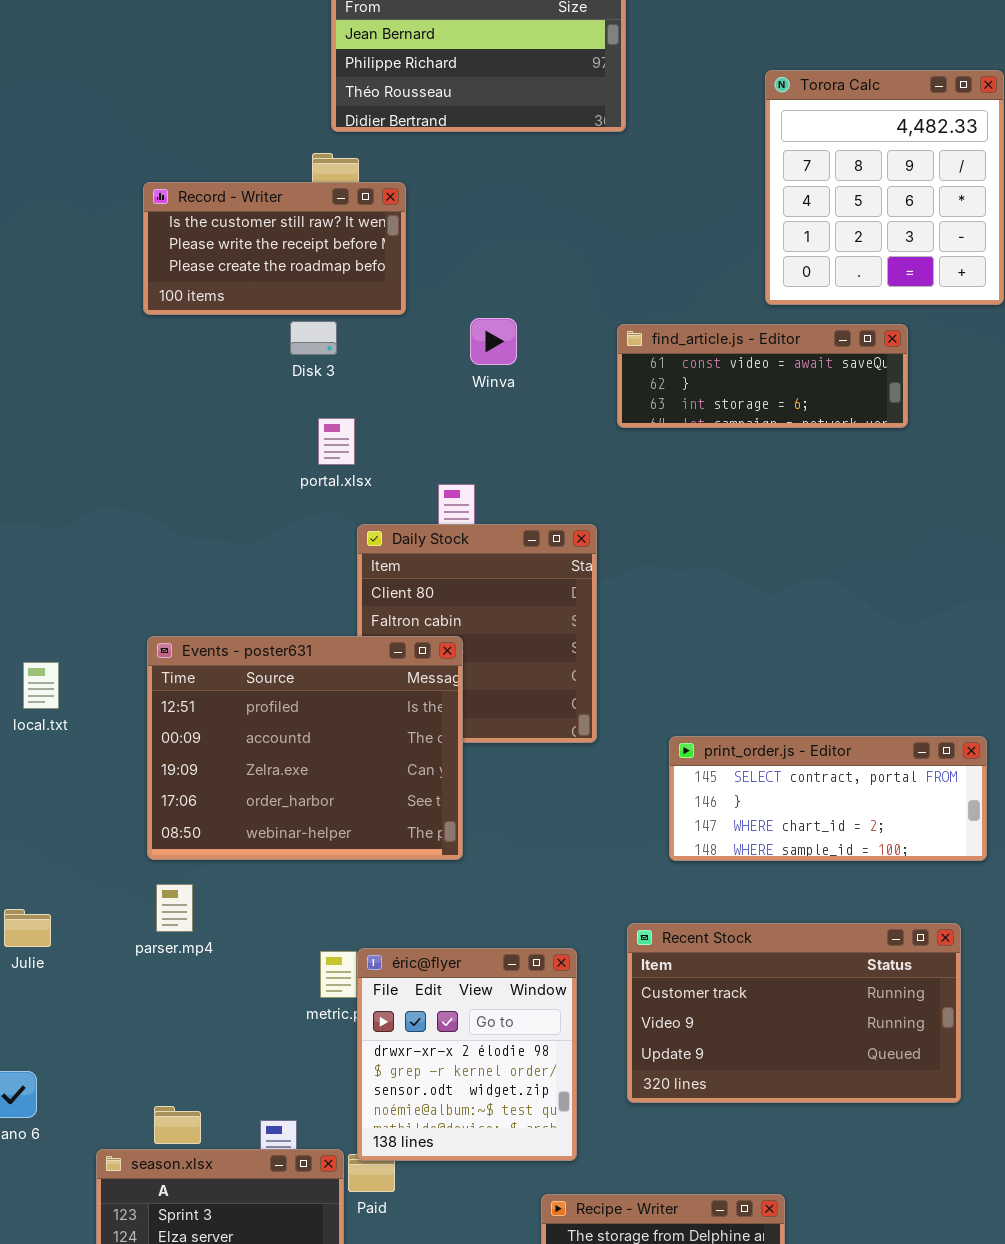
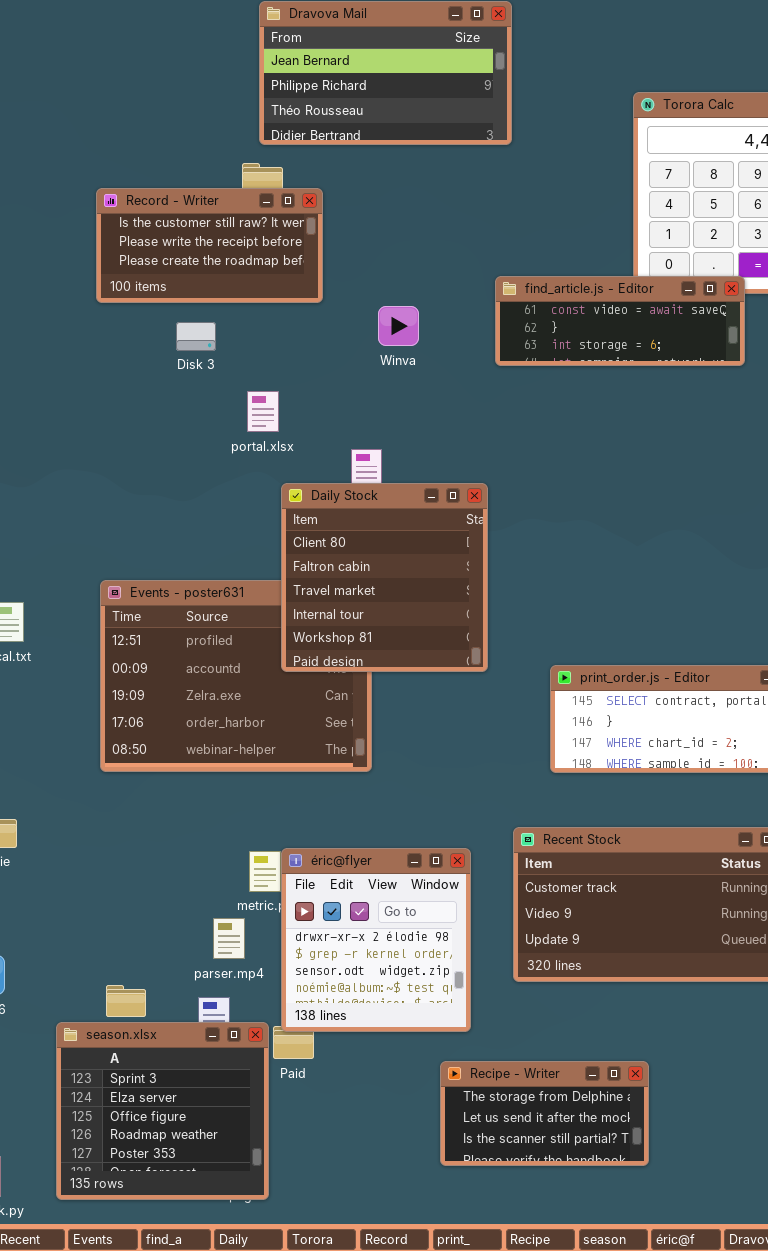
Disk 3: [290,321,337,355] -> [176,322,216,351], moved
find_article.js - Editor: [617,324,908,428] -> [495,276,745,366], moved
Daily Stock: [357,524,597,743] -> [281,483,488,672], raised
parser.mp4: [156,884,193,932] -> [213,918,245,959], moved

